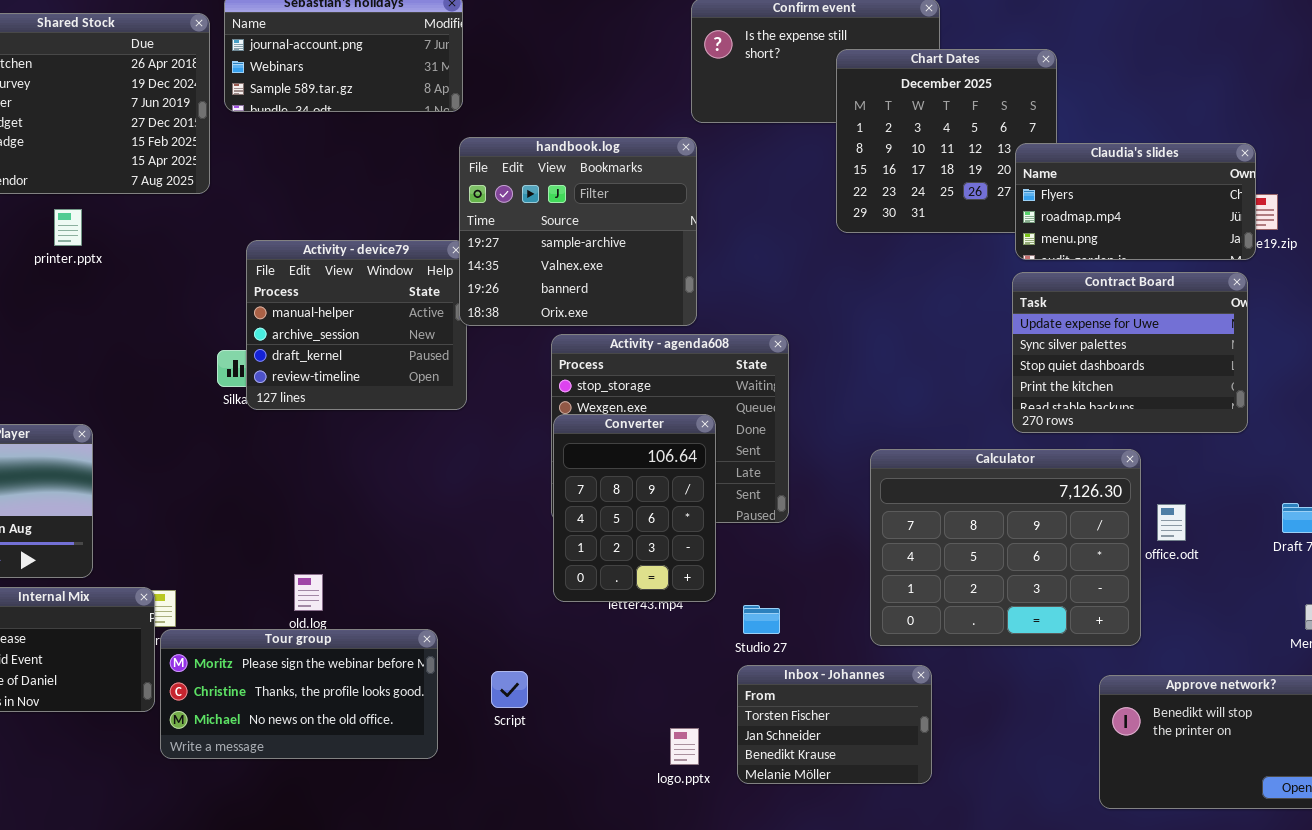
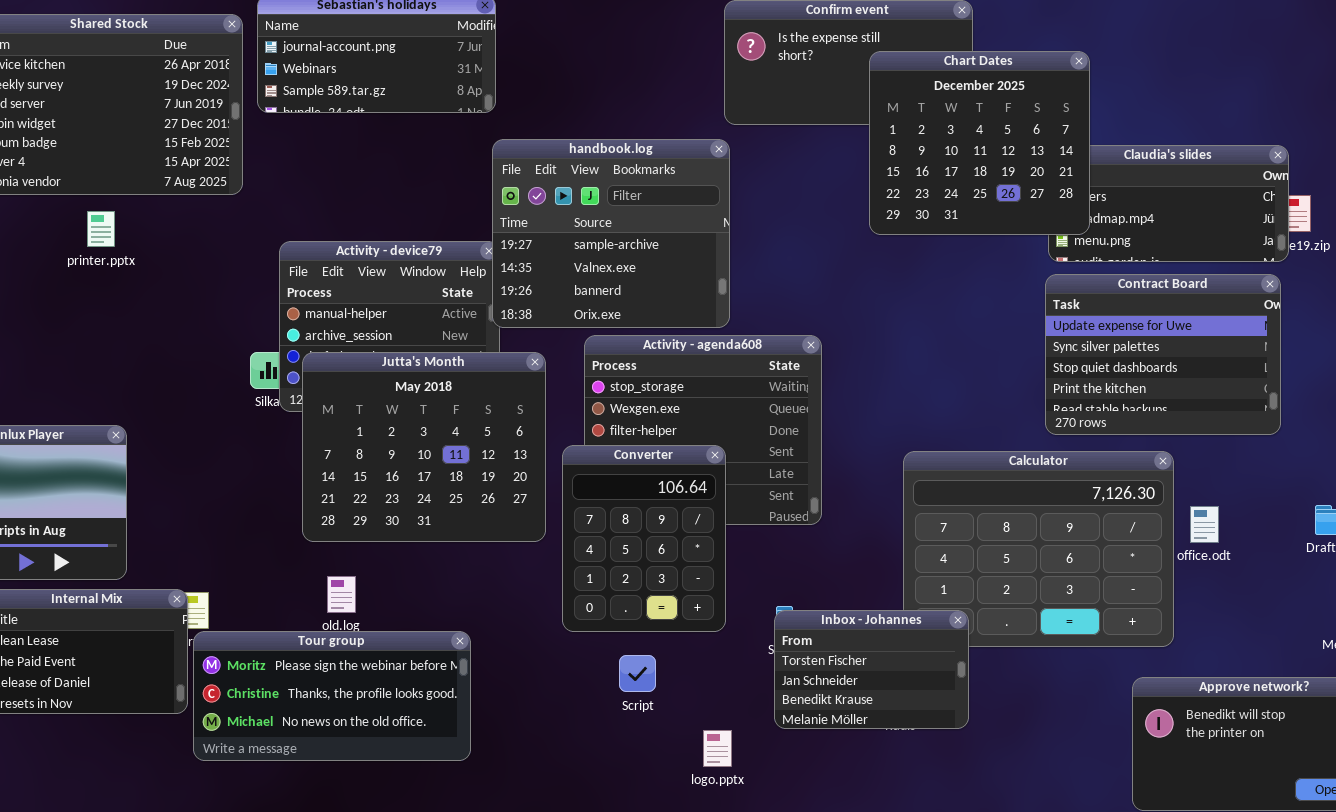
Chart Dates: [836,49,1057,233] -> [869,51,1090,235], raised
Jutta's Month: none -> [302,352,546,542], opened
Converter: [553,414,716,602] -> [562,445,726,632], moved
Inbox - Johannes: [737,665,932,784] -> [774,610,969,729], moved
Script: [491,671,528,708] -> [619,655,656,692], moved

